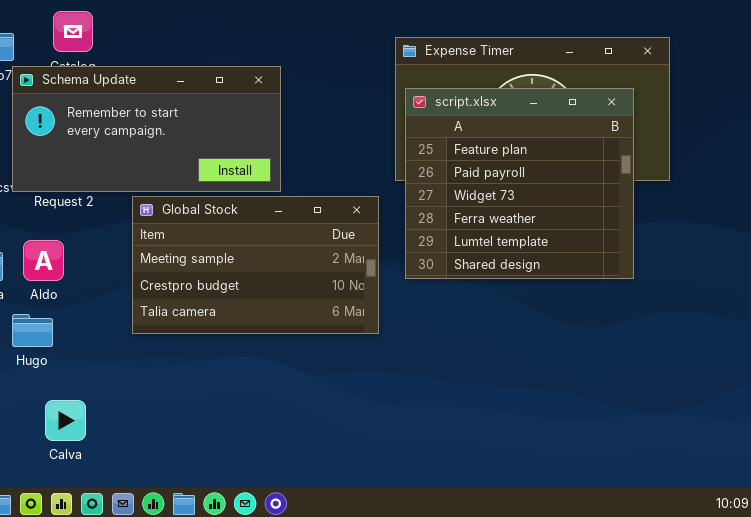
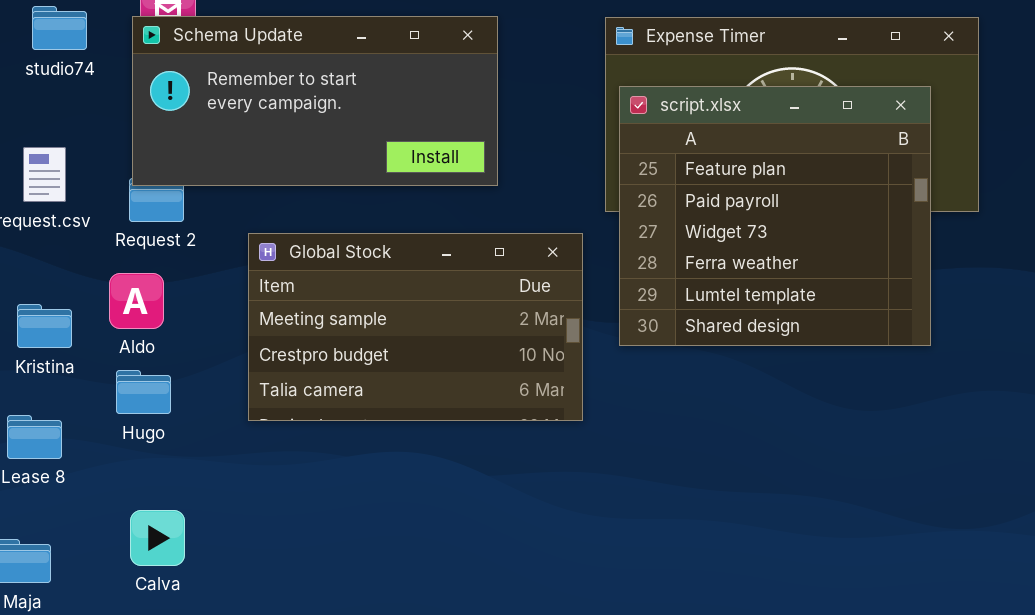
Schema Update: [12,66,281,192] -> [132,16,498,186], moved
Aldo: [23,240,64,281] -> [109,273,164,329], moved
Hugo: [12,314,53,347] -> [116,370,171,414], moved

